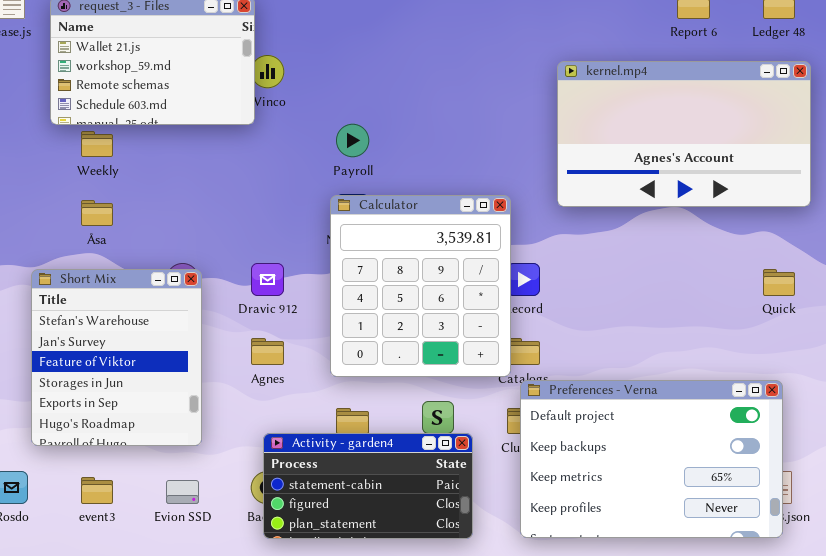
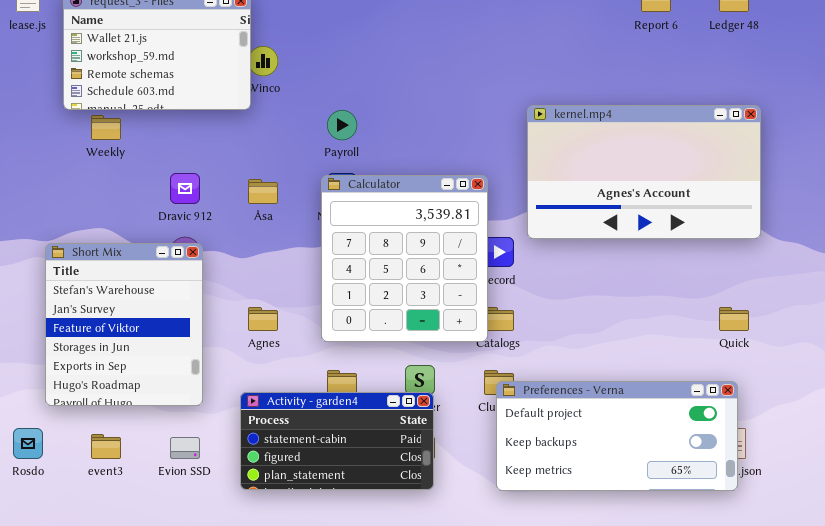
kernel.mp4: [557,61,811,207] -> [527,105,761,239], moved
Åsa: [81,200,113,226] -> [248,179,278,204], moved
Dravic 912: [251,263,284,296] -> [170,173,200,204], moved
Quick: [763,269,795,296] -> [719,307,749,331], moved
Preferences - Verna: [520,380,783,538] -> [496,381,738,491], resized
Activity - garden4: [263,433,473,539] -> [240,392,434,490], moved

